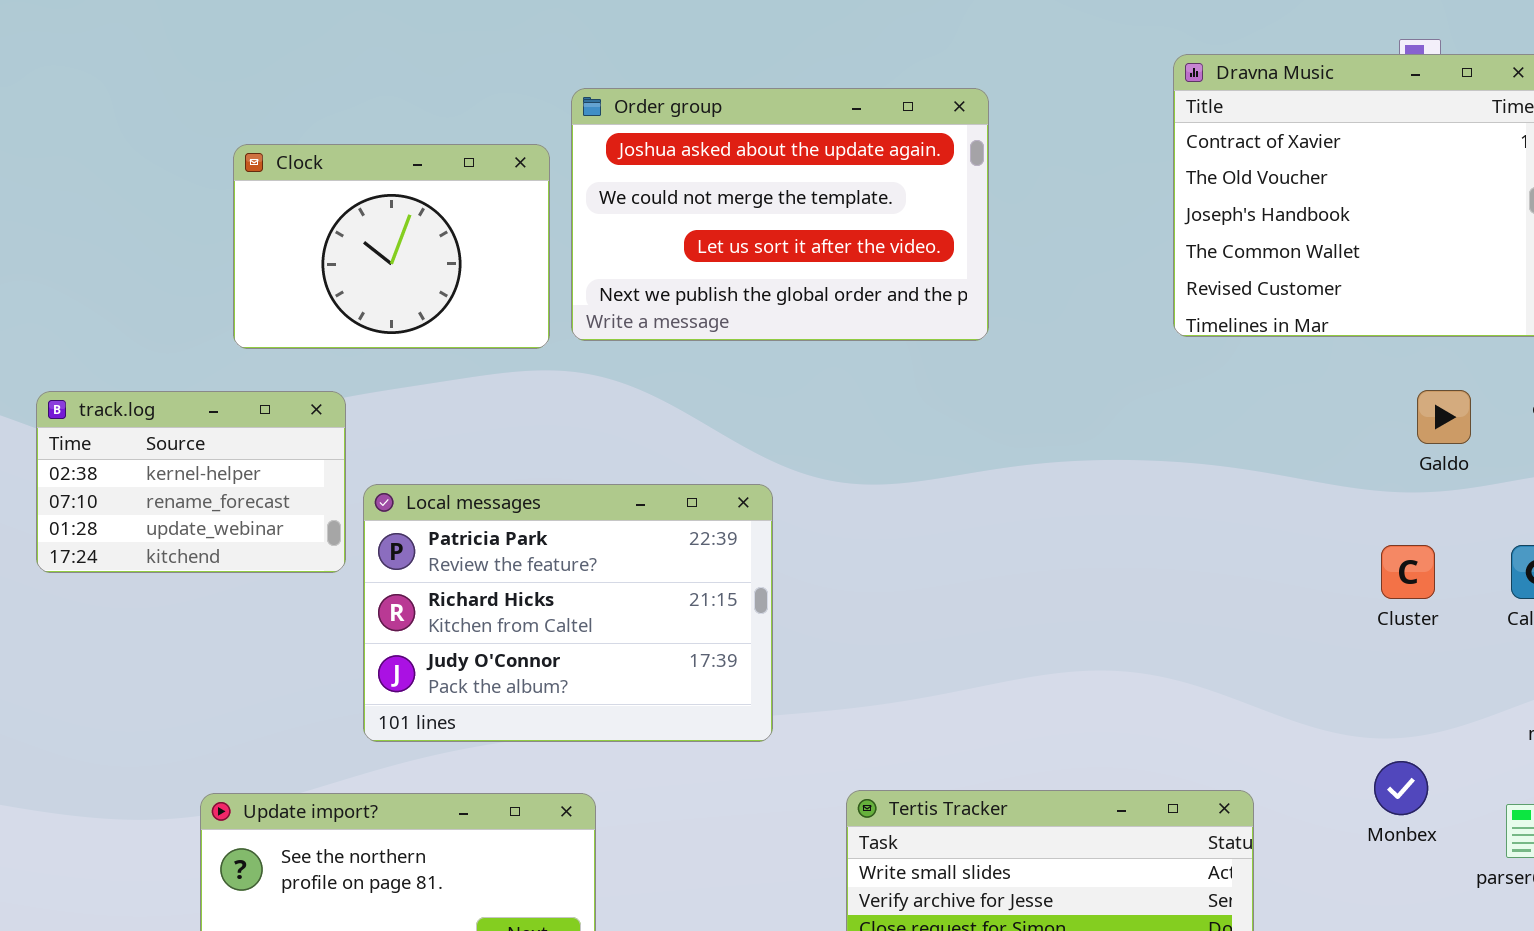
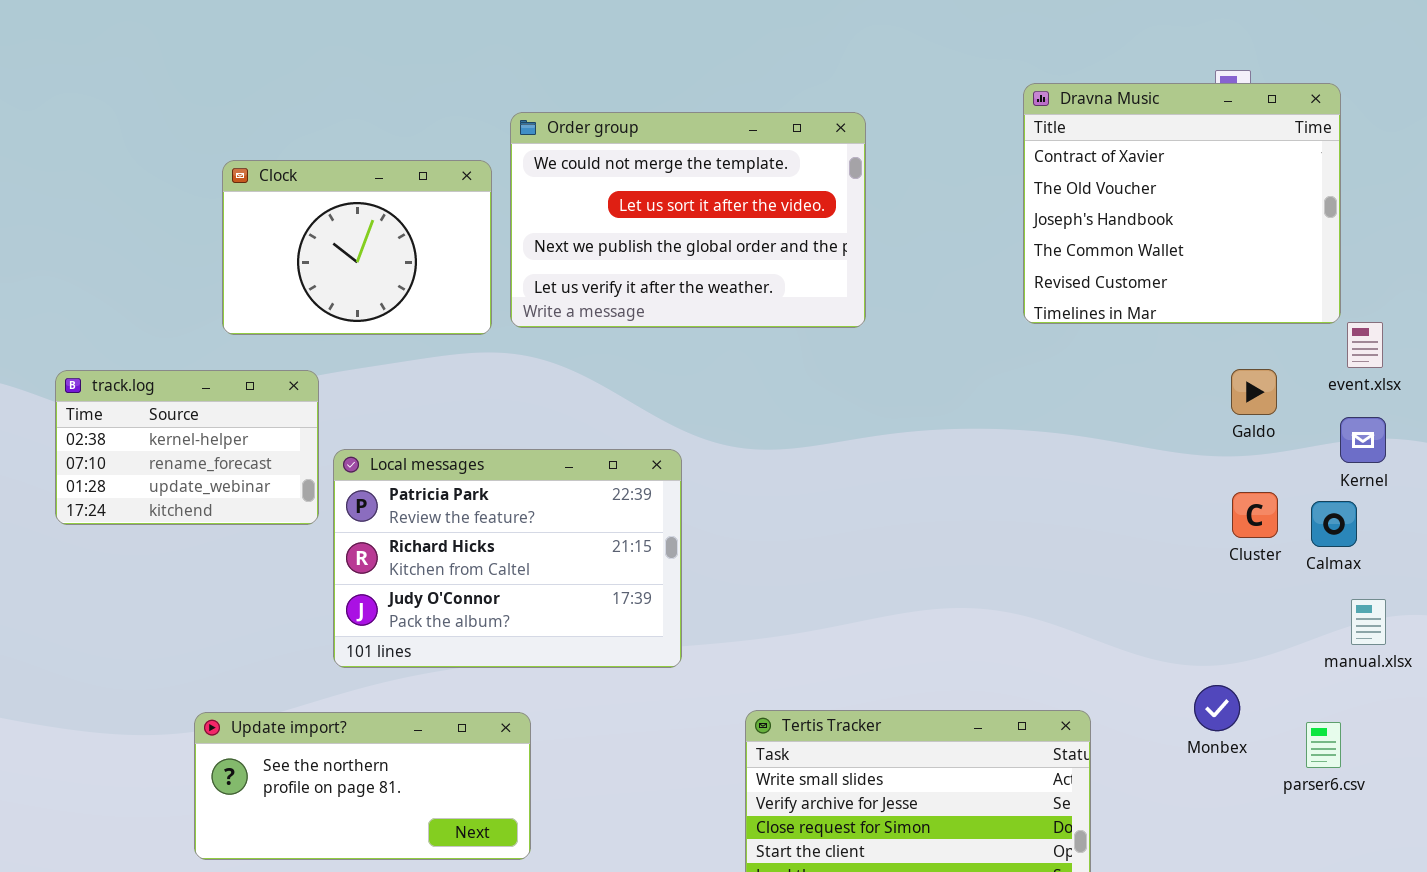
Order group: [571,88,989,341] -> [510,112,866,328], scrolled down 1 row
Cluster: [1381,545,1435,599] -> [1232,492,1278,538], moved

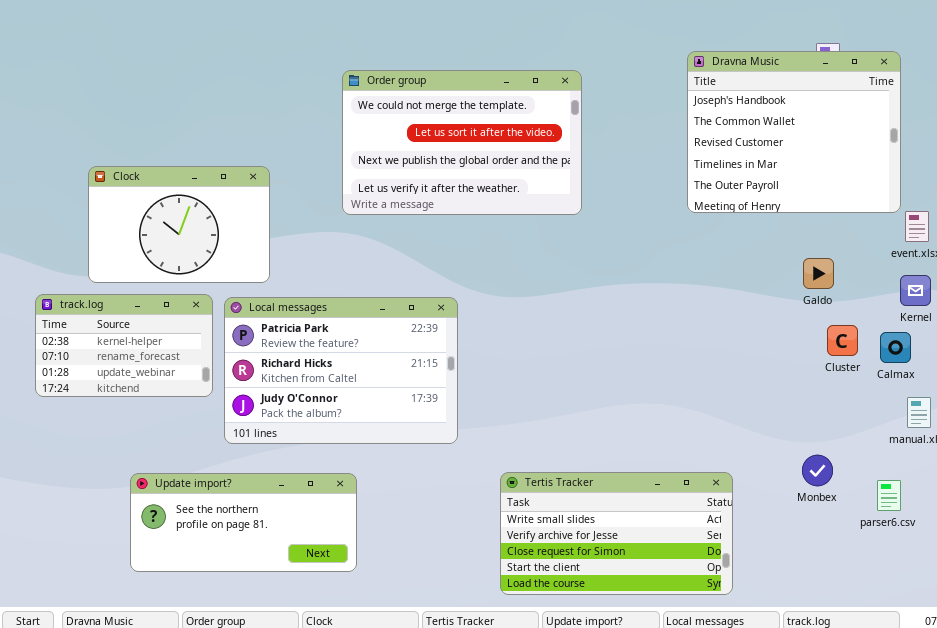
Dravna Music: [1023,83,1341,324] -> [687,51,901,213], scrolled down 2 rows
Clock: [222,160,492,335] -> [88,166,270,283], moved
Galdo: [1231,369,1277,415] -> [803,258,834,289], moved
track.log: [55,370,319,525] -> [35,294,213,397], moved

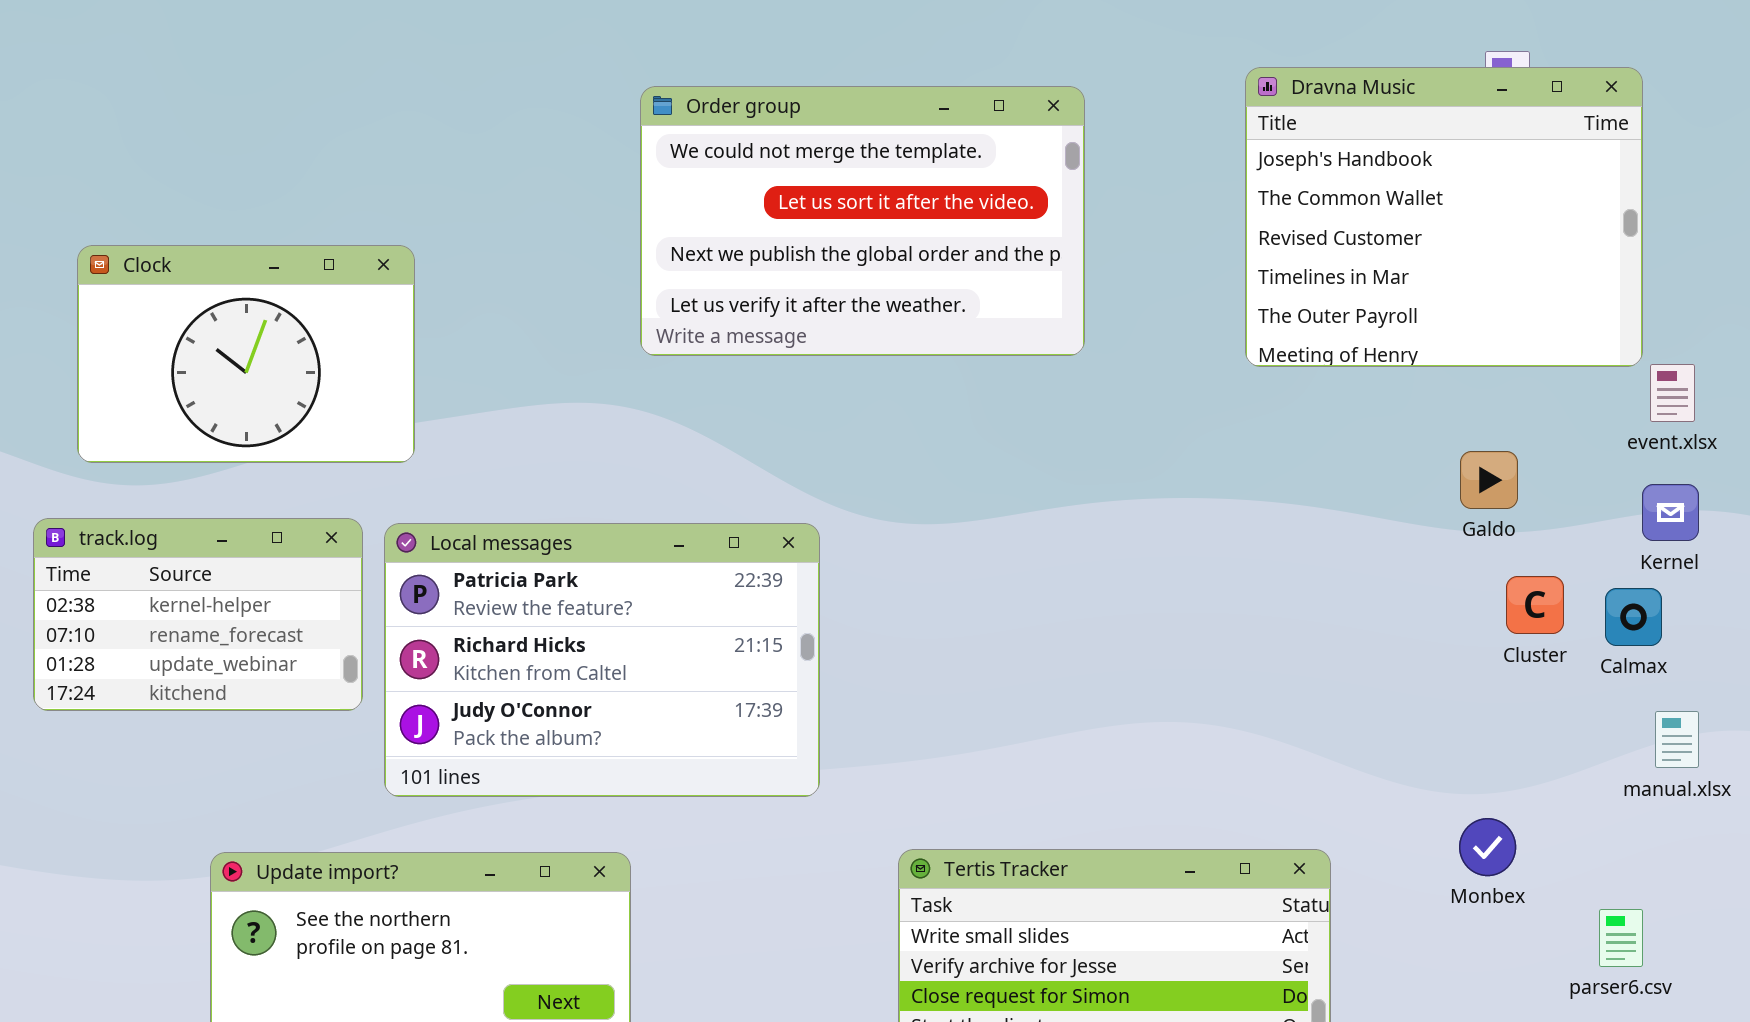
Order group: [342,70,582,215] -> [640,86,1085,356], moved
Clock: [88,166,270,283] -> [77,245,415,463], moved
parser6.csv: [877,480,901,511] -> [1599,909,1643,967], moved

